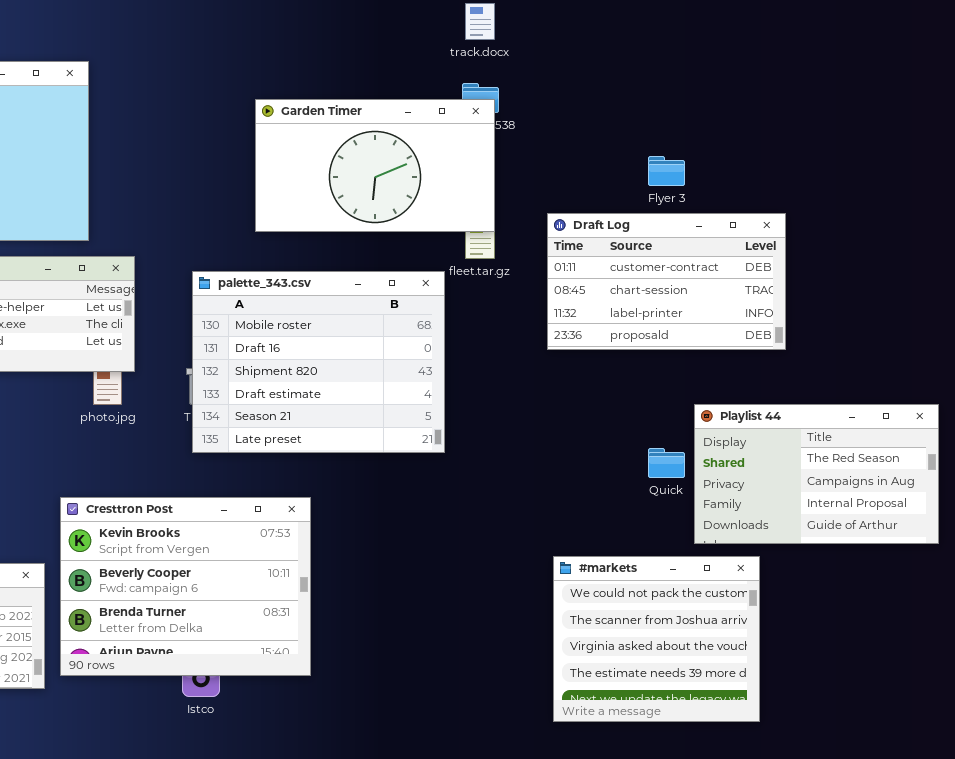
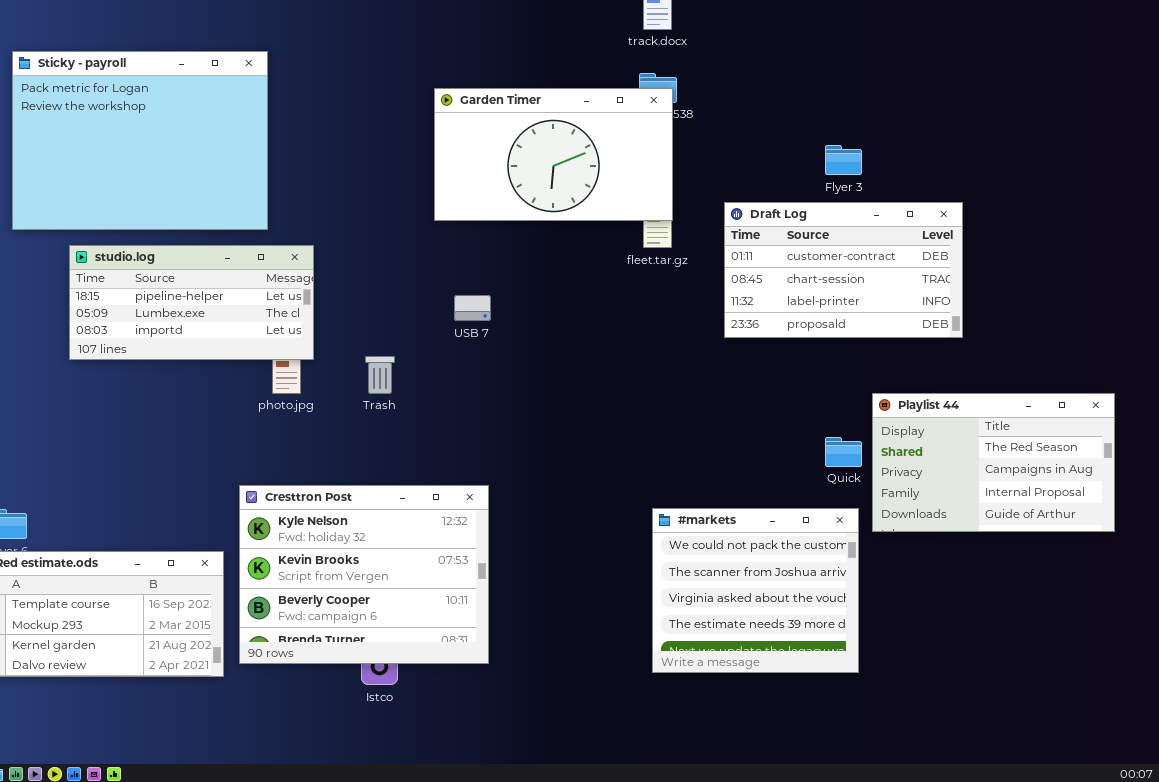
palette_343.csv: [192,271,445,453] -> none, closed
Cresttron Post: [60,497,311,676] -> [239,485,489,664], scrolled up 1 row
#markets: [553,556,760,722] -> [652,508,859,673], moved

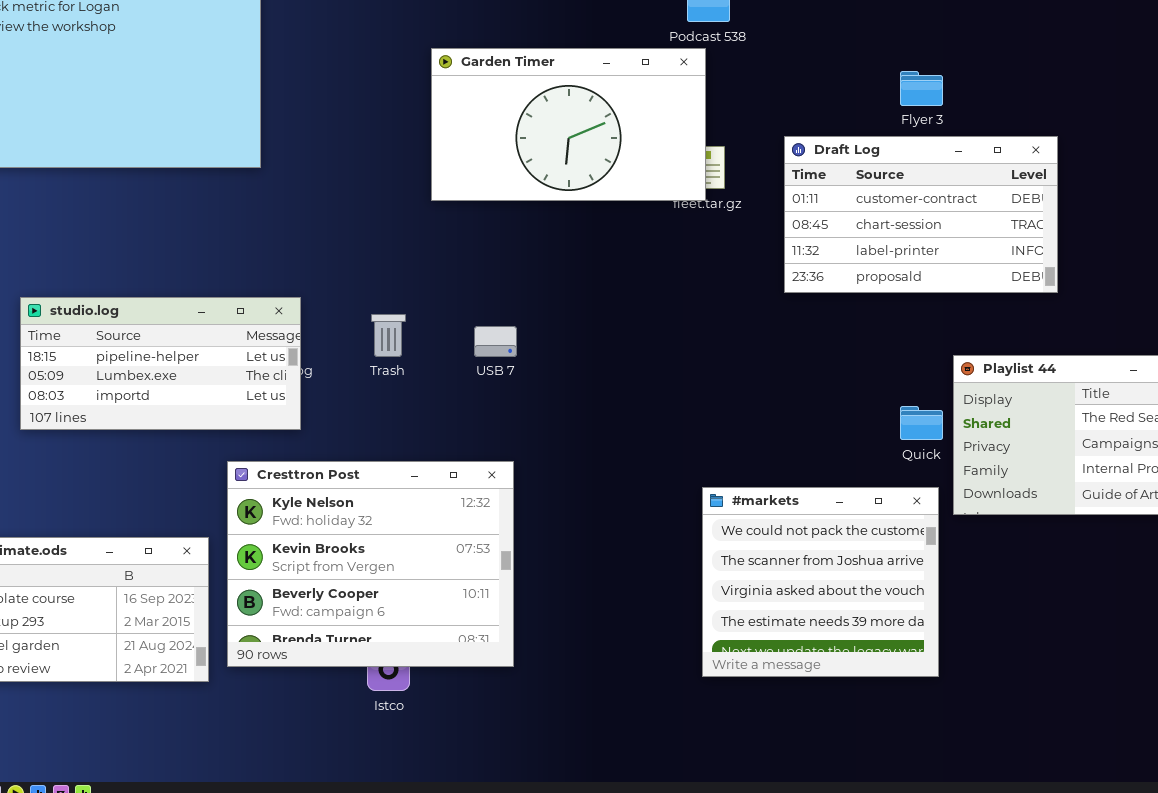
Garden Timer: [434,88,673,221] -> [431,48,706,201], moved
studio.log: [69,245,314,360] -> [20,297,301,430], moved
USB 7: [454,295,491,321] -> [474,326,517,357], moved

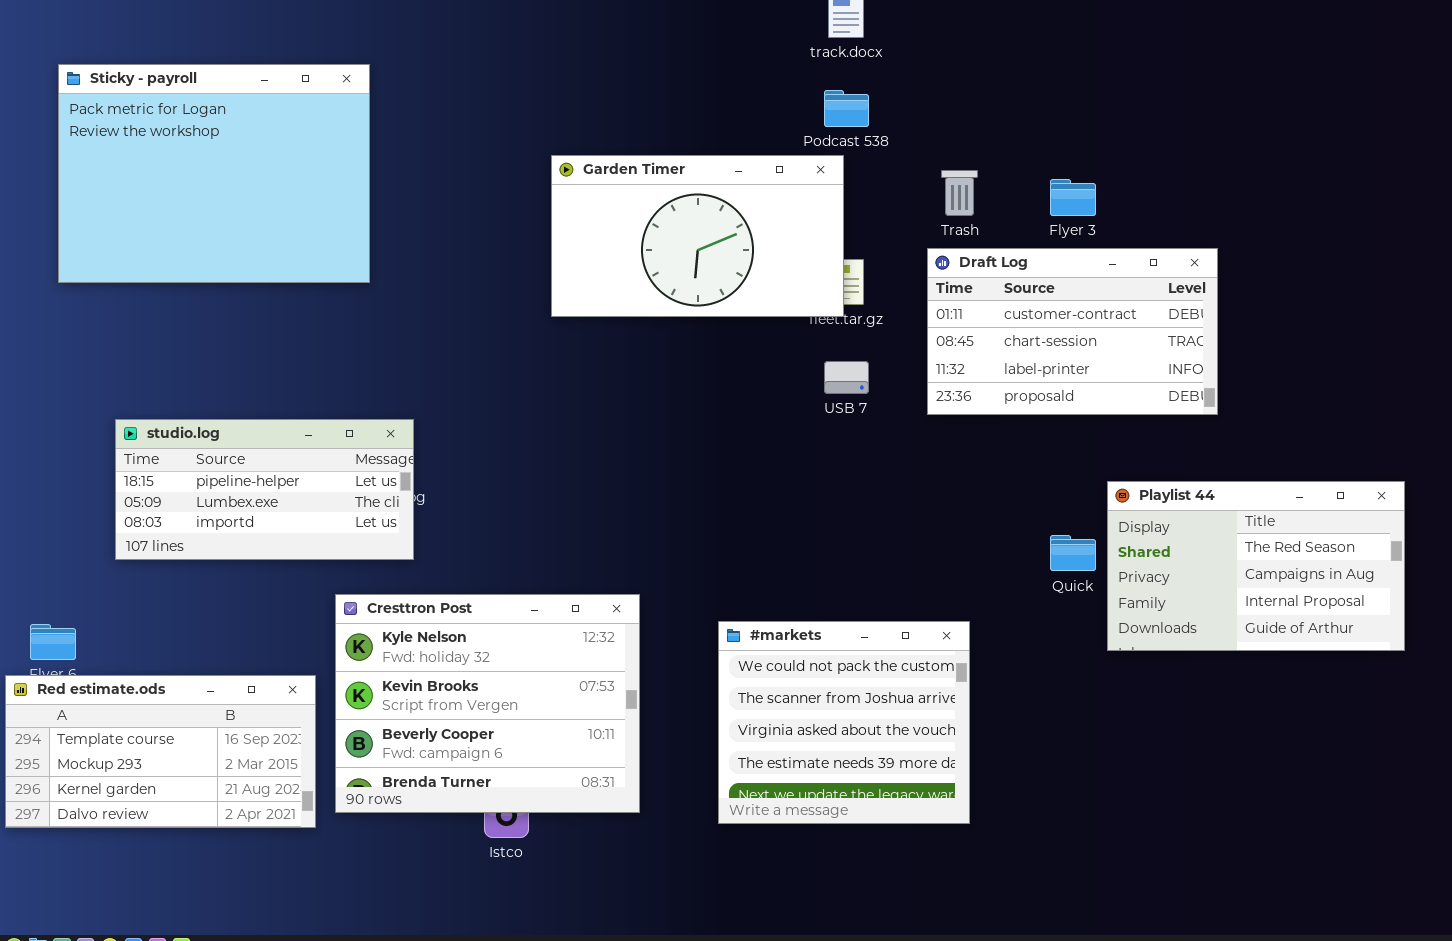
Trash: [371,314,406,357] -> [941,170,978,216], moved
USB 7: [474,326,517,357] -> [824,361,869,394], moved
#markets: [702,487,939,677] -> [718,621,970,824], moved

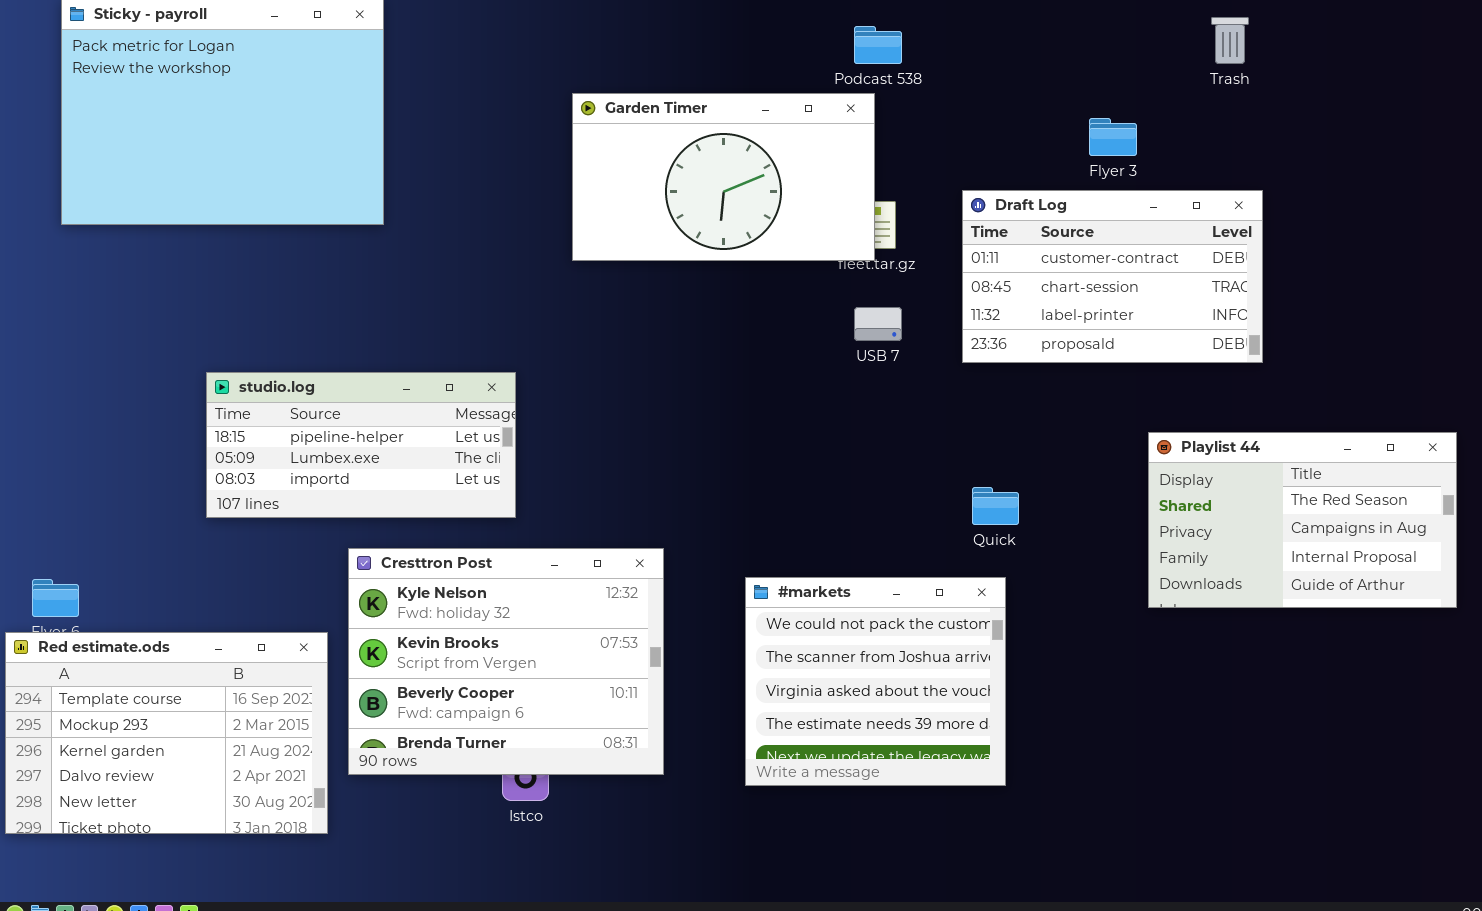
Trash: [941,170,978,216] -> [1211,17,1249,64], moved
studio.log: [115,419,414,560] -> [206,372,516,518], moved
Quick: [1050,535,1096,571] -> [972,487,1019,525], moved
Red estimate.ods: [5,675,316,828] -> [5,632,328,834], resized

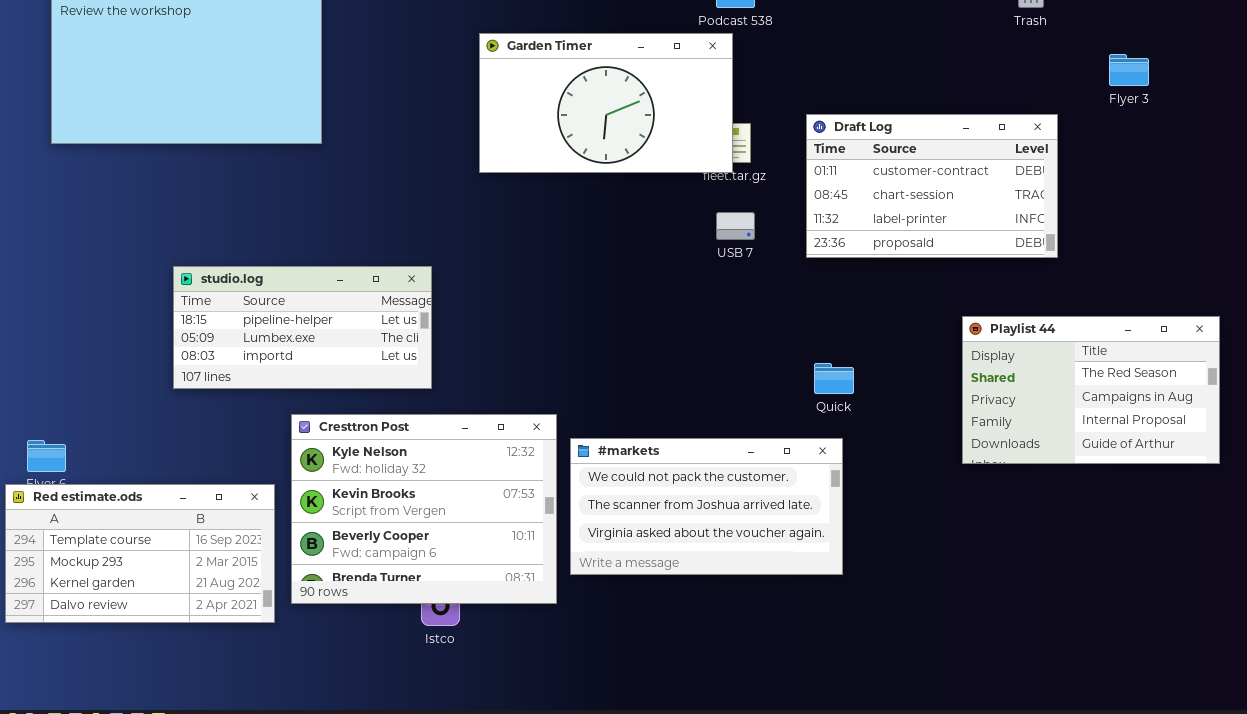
Flyer 3: [1089,118,1137,156] -> [1109,54,1149,86], moved
#markets: [745,577,1006,786] -> [570,438,843,575], resized
Red estimate.ods: [5,632,328,834] -> [5,484,275,623], resized

